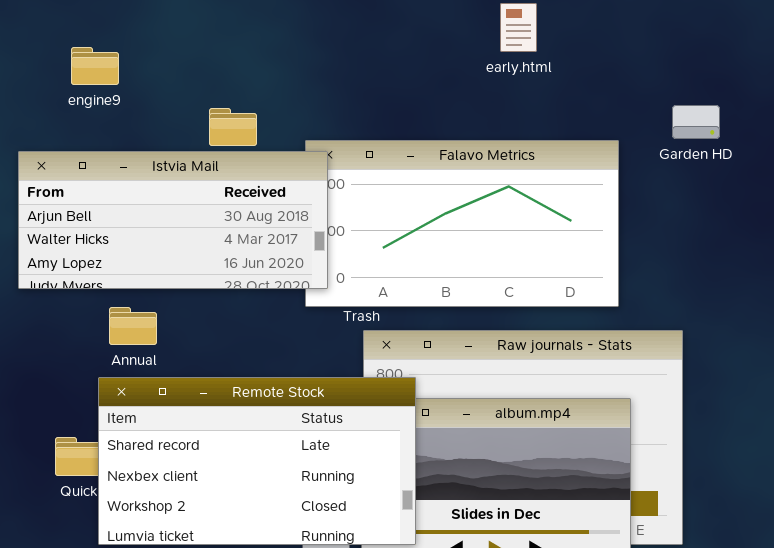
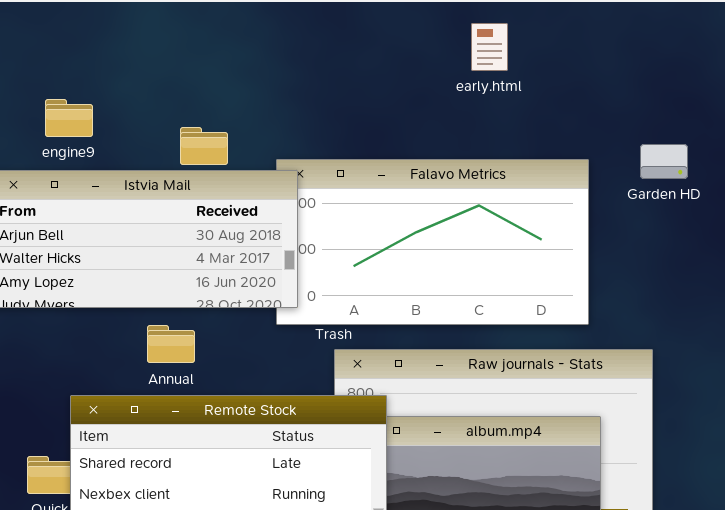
engine9: [71,47,119,85] -> [45,99,93,137], moved
Garden HD: [672,105,720,139] -> [640,144,688,179], moved
Annual: [109,307,157,345] -> [147,325,195,363], moved

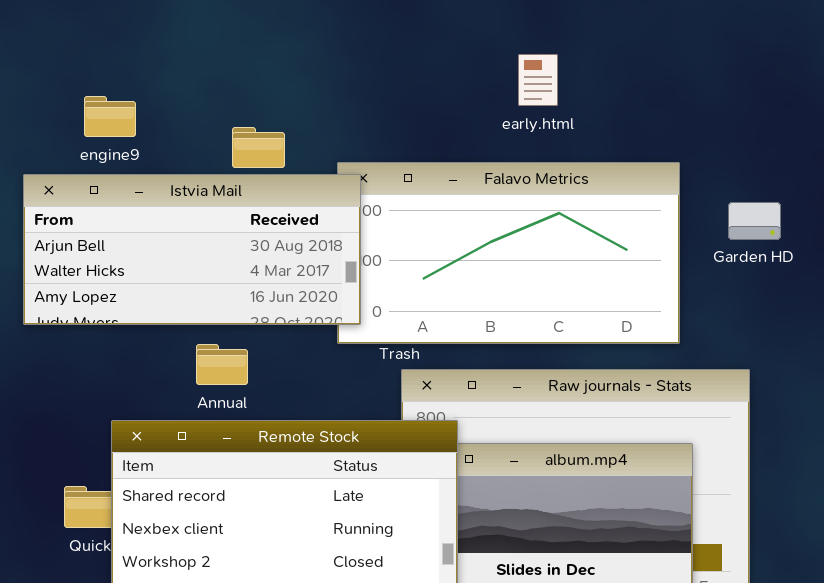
early.html: [471,23,508,71] -> [518,54,558,106], moved
Garden HD: [640,144,688,179] -> [728,202,781,240], moved

